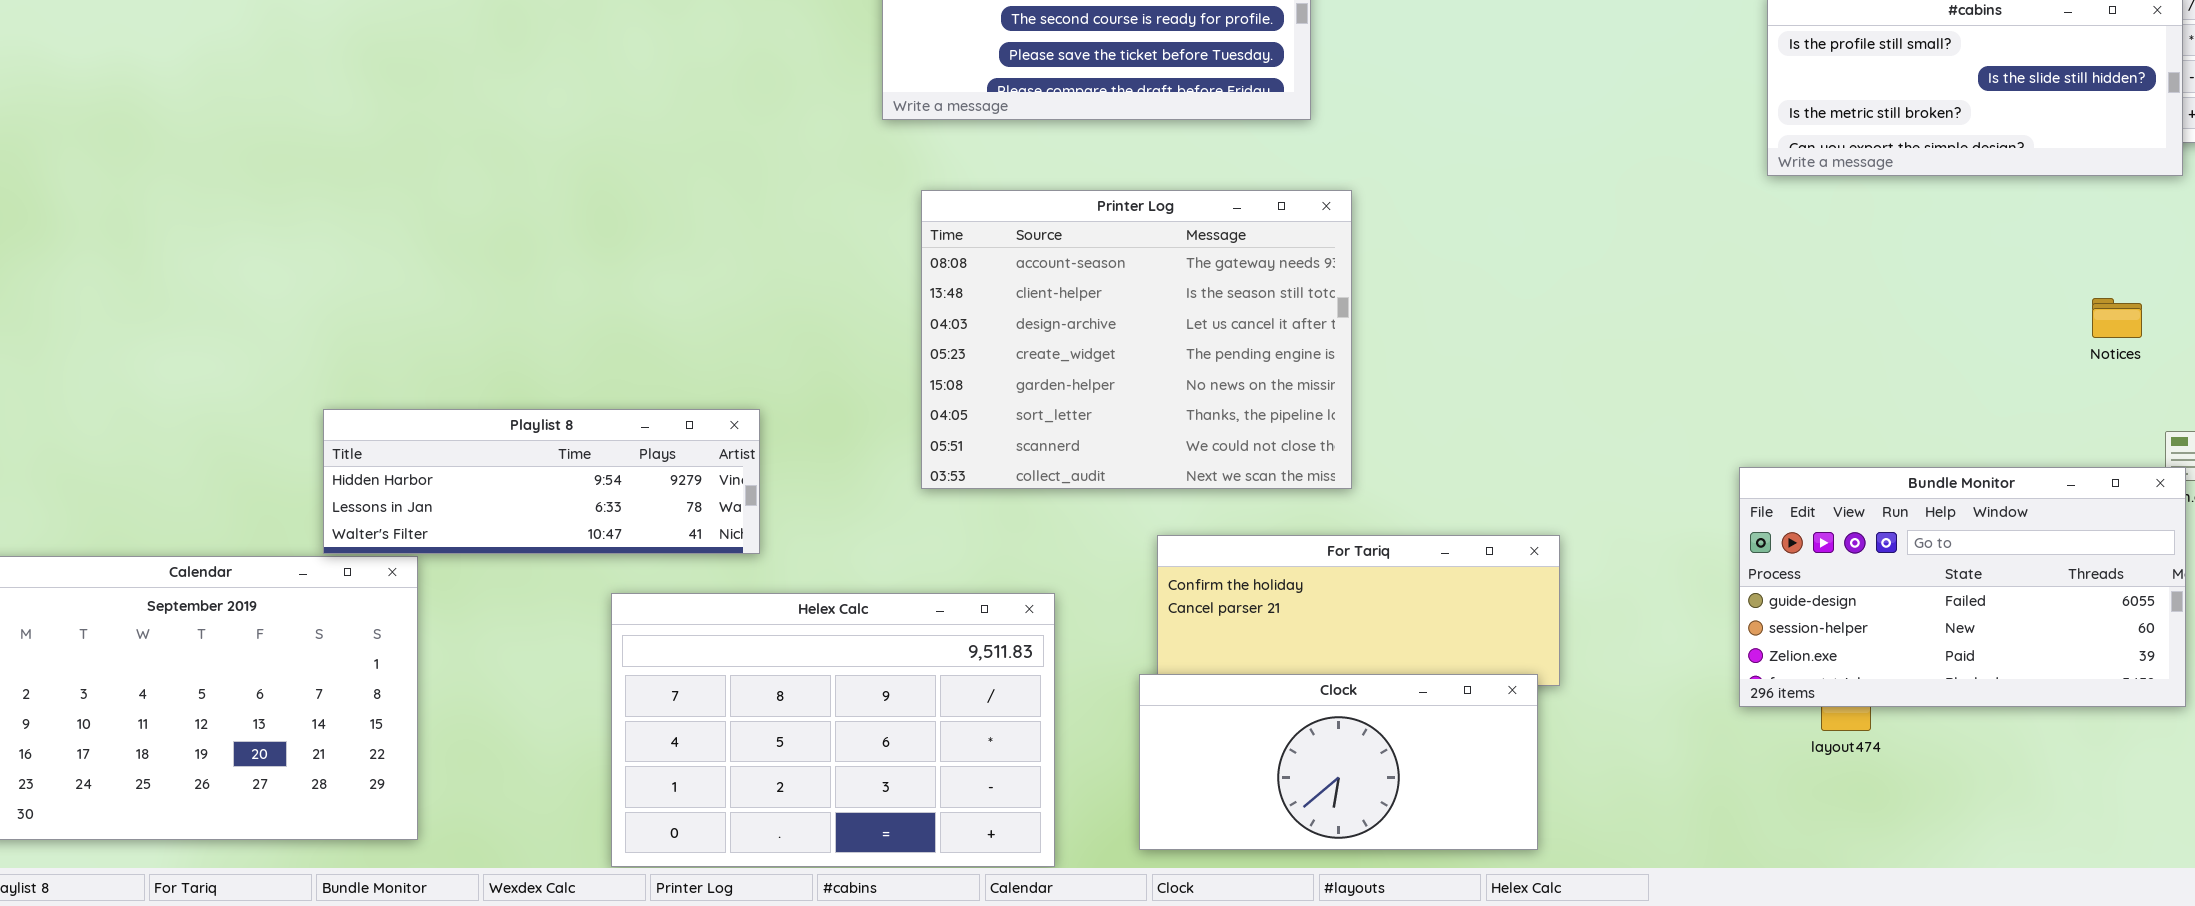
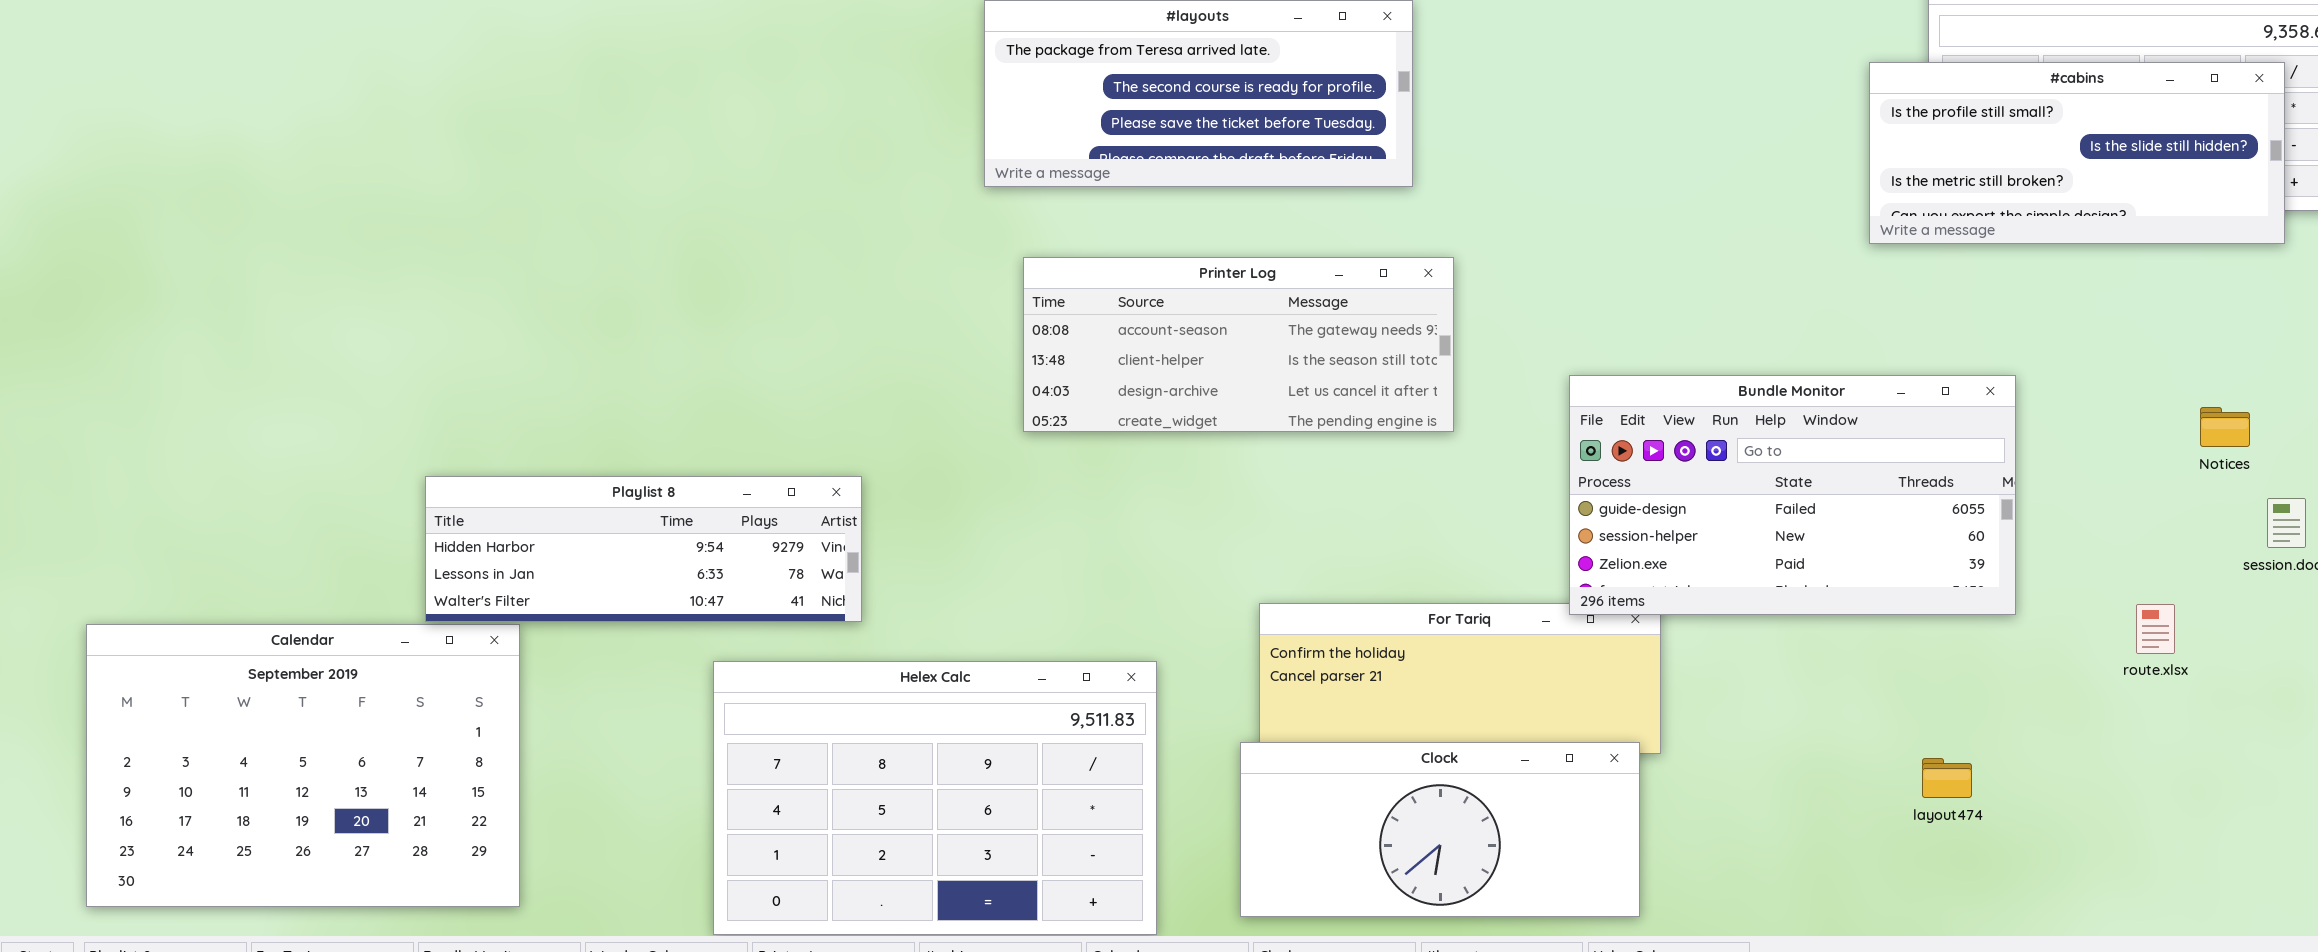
Printer Log: [921,190,1352,489] -> [1023,257,1454,432], resized
Notices: [2092,298,2142,338] -> [2200,407,2250,447], moved
Bundle Monitor: [1739,467,2186,707] -> [1569,375,2016,615], moved

